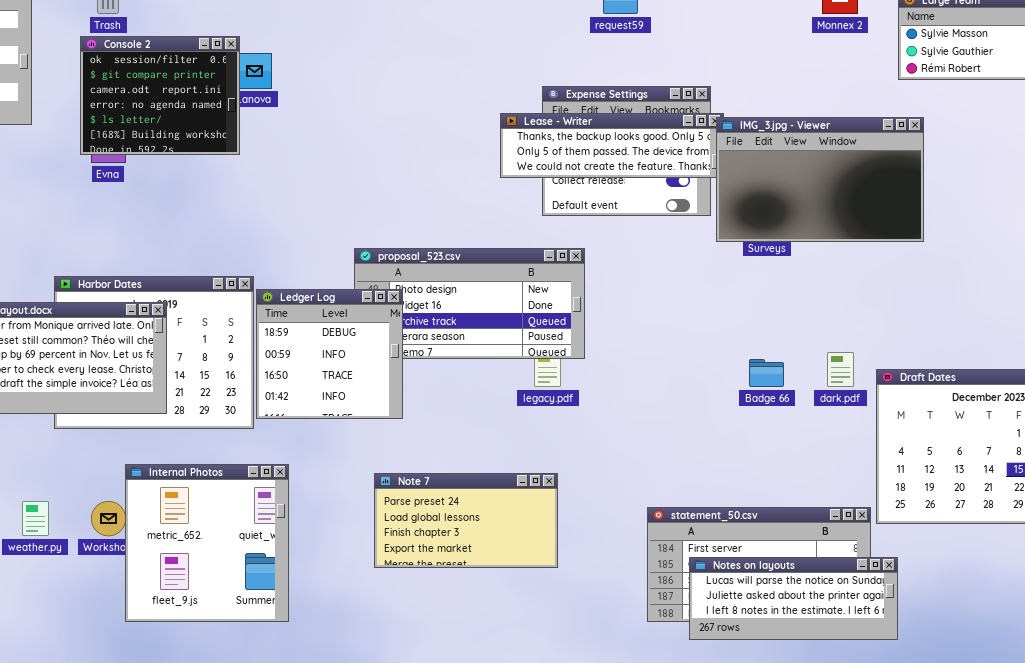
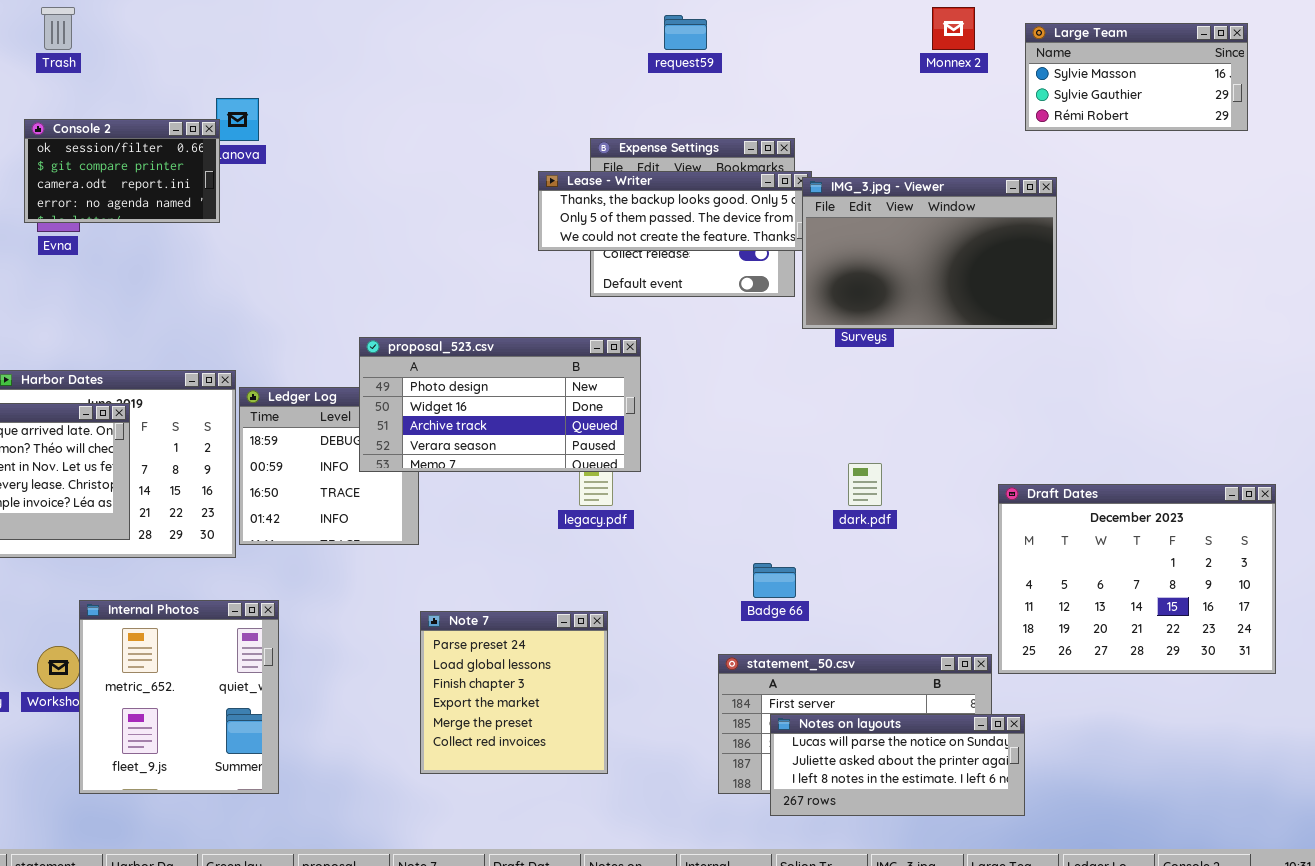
Console 2: [80,36,240,155] -> [24,119,220,223], resized
proposal_523.csv: [354,248,585,359] -> [359,337,641,472], raised
dark.pdf: [827,352,854,387] -> [848,463,882,506], moved
Badge 66: [749,359,784,387] -> [753,563,796,598], moved
Note 7: [374,473,558,568] -> [420,611,608,774], resized

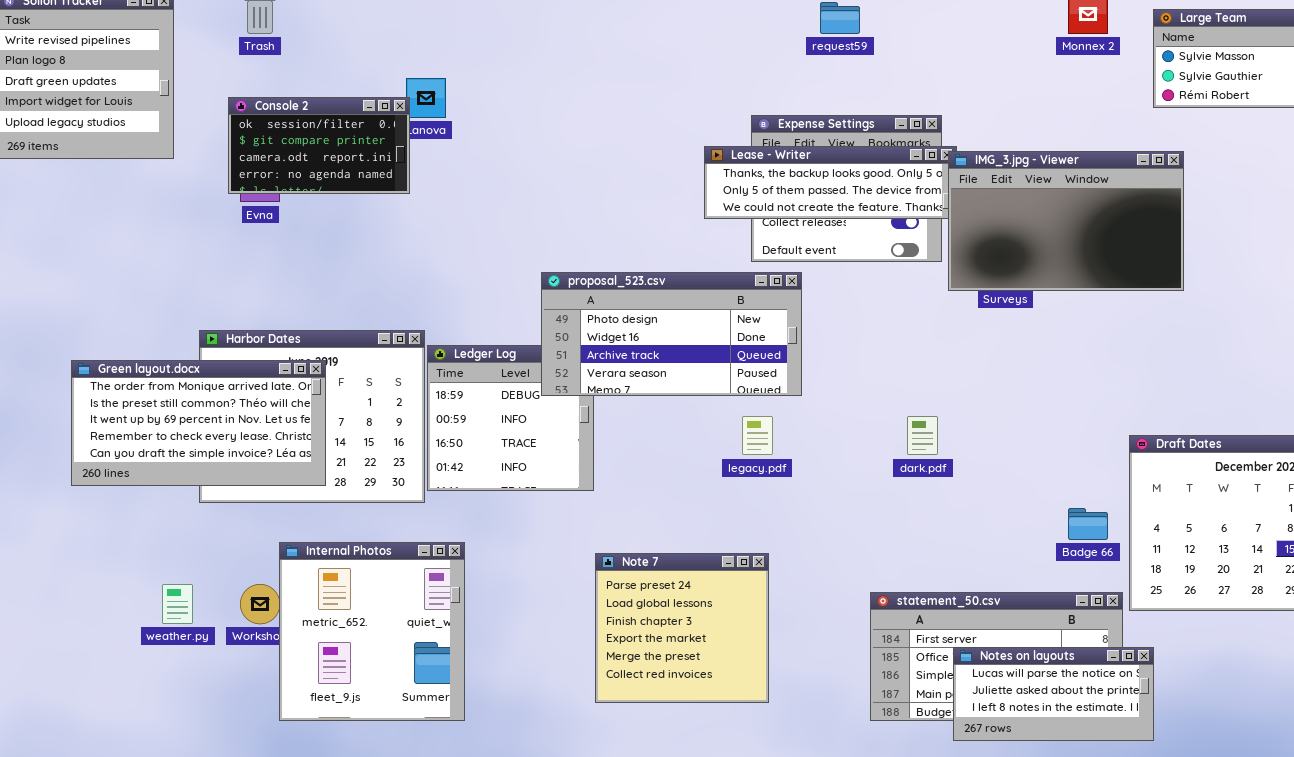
proposal_523.csv: [359,337,641,472] -> [541,272,802,396], moved
dark.pdf: [848,463,882,506] -> [907,416,938,455], moved
Badge 66: [753,563,796,598] -> [1068,508,1108,540], moved
Notes on layouts: [770,714,1025,816] -> [953,647,1154,741], resized

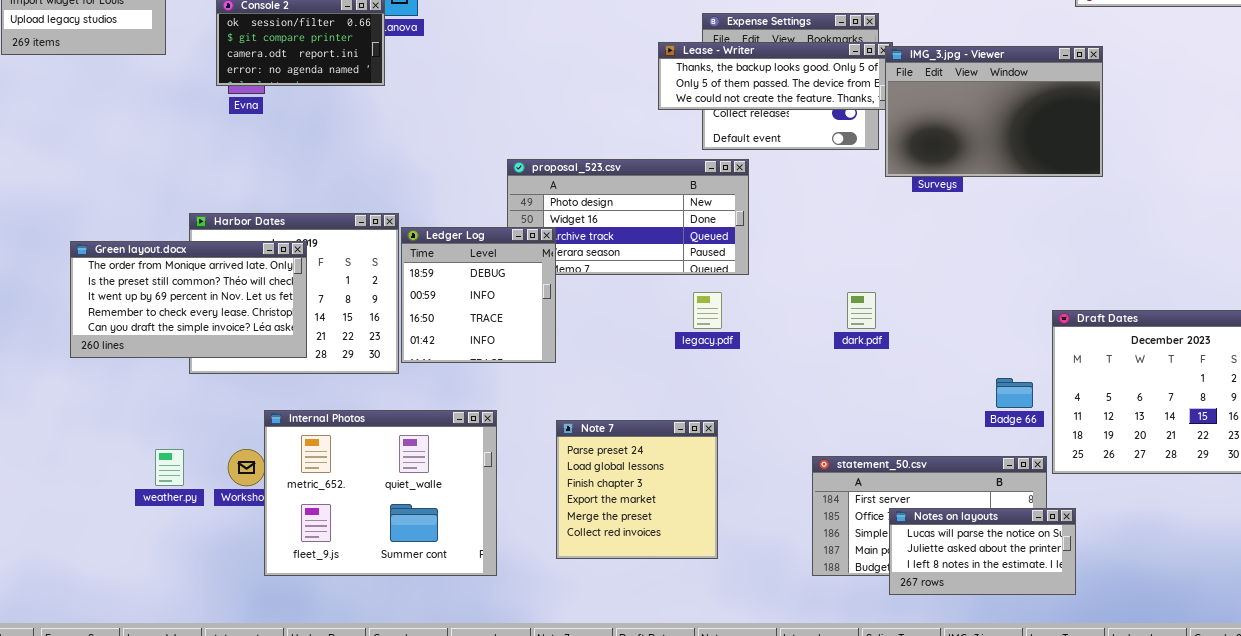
Ledger Log: [427,345,594,491] -> [401,227,556,363], raised
Internal Photos: [279,542,465,721] -> [264,410,497,576], resized

